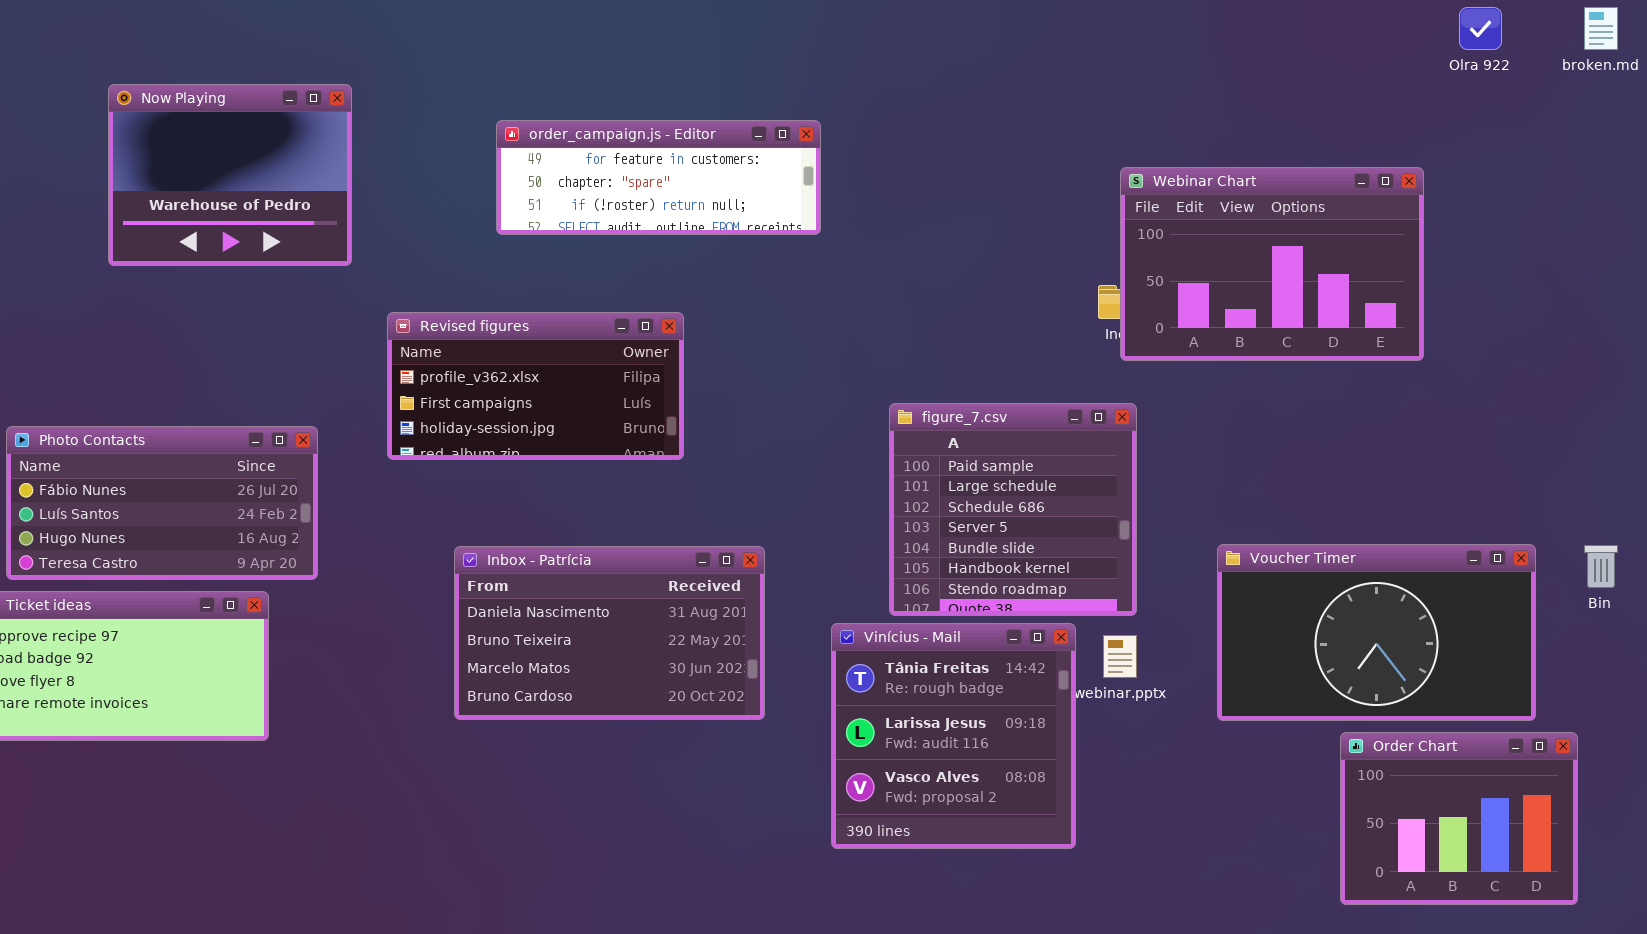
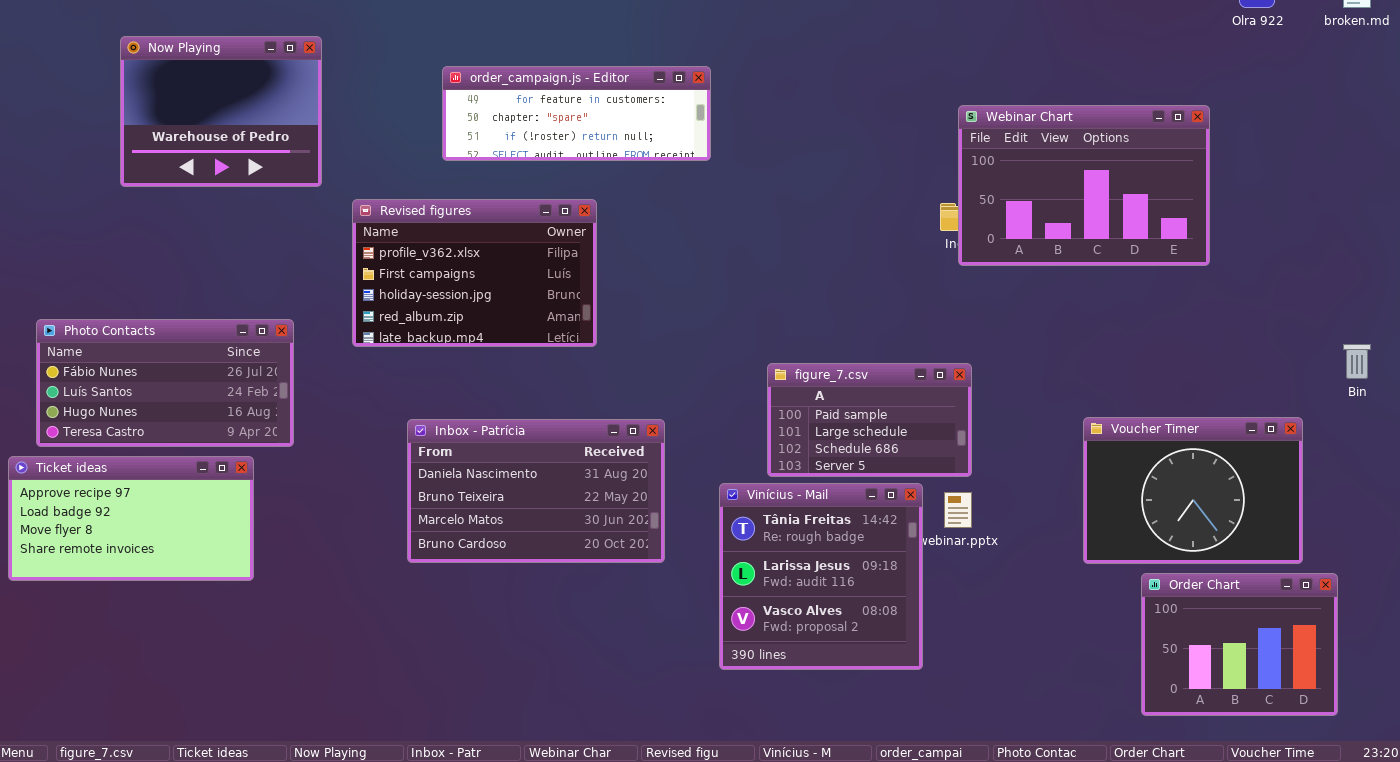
Revised figures: [387,312,684,460] -> [352,199,597,347], resized
figure_7.csv: [889,403,1137,616] -> [767,363,972,477], resized
Voucher Timer: [1217,544,1536,721] -> [1083,417,1303,564], resized
Bin: [1584,545,1618,588] -> [1343,344,1371,379], moved

